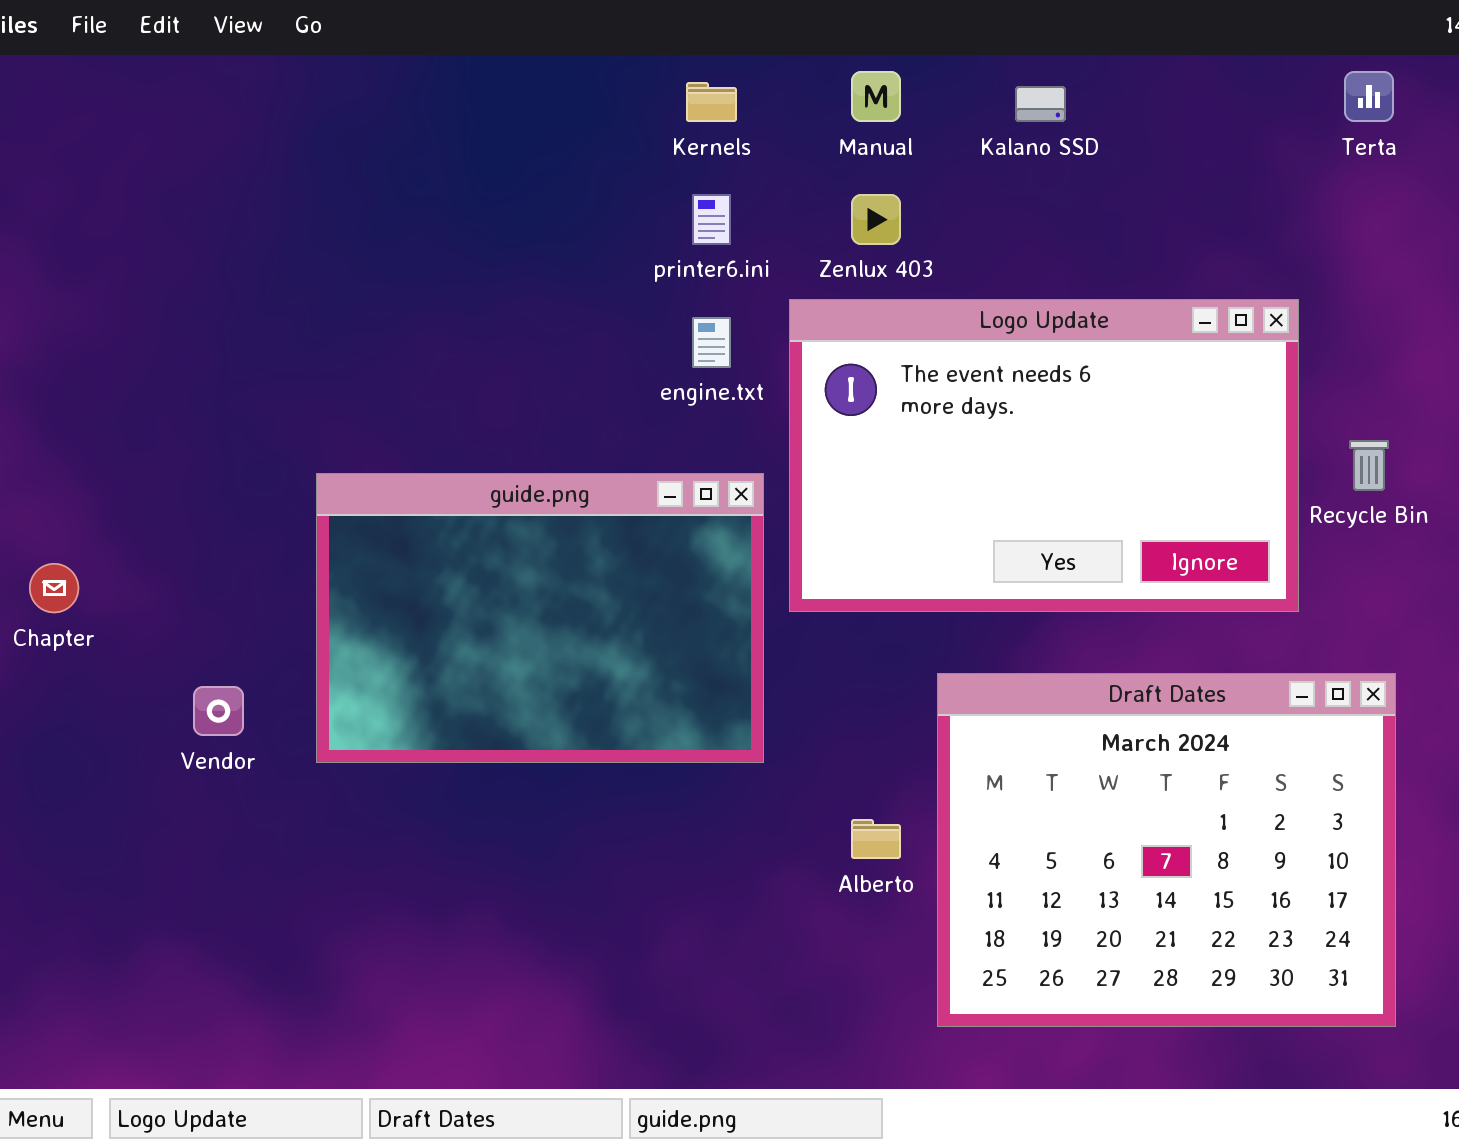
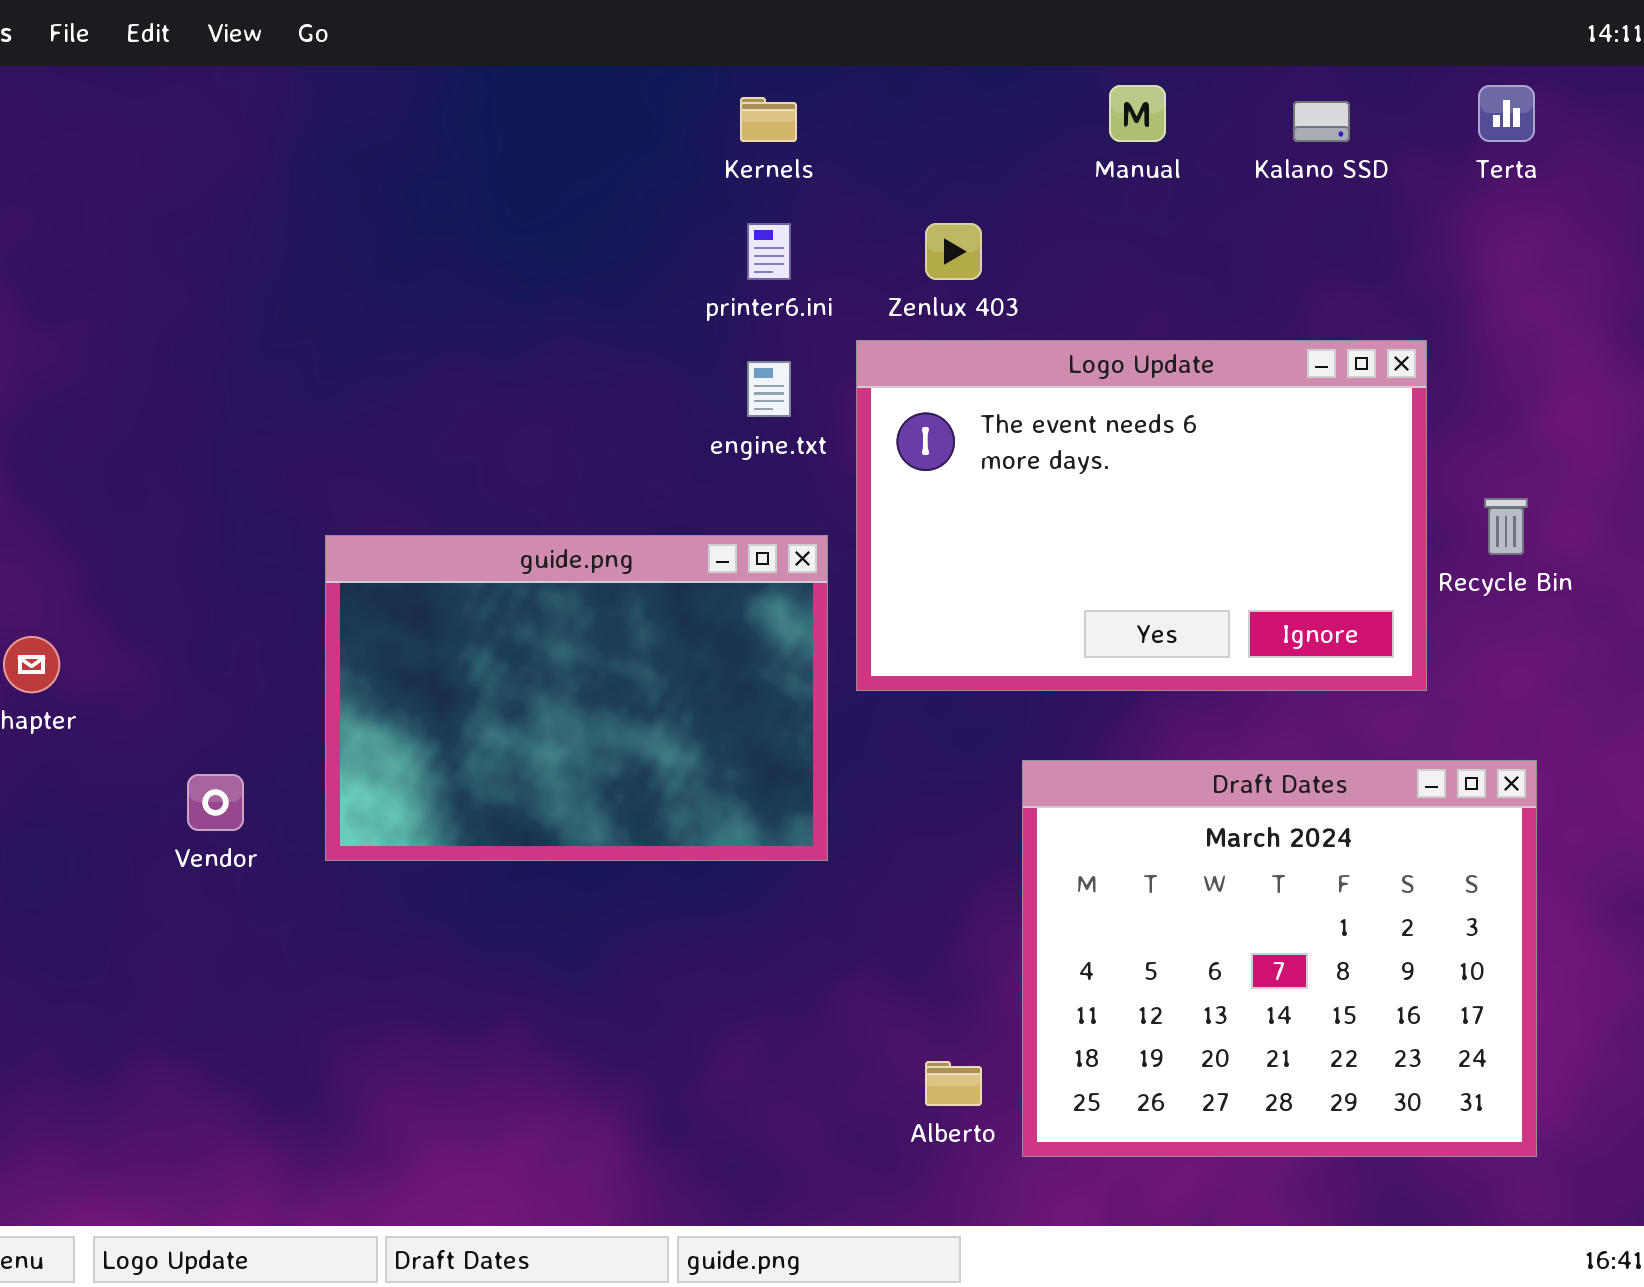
Manual: [851,71,901,122] -> [1109,85,1166,142], moved
Kalano SSD: [1015,86,1066,122] -> [1293,101,1350,142], moved
Alberto: [851,819,901,859] -> [925,1061,982,1106], moved

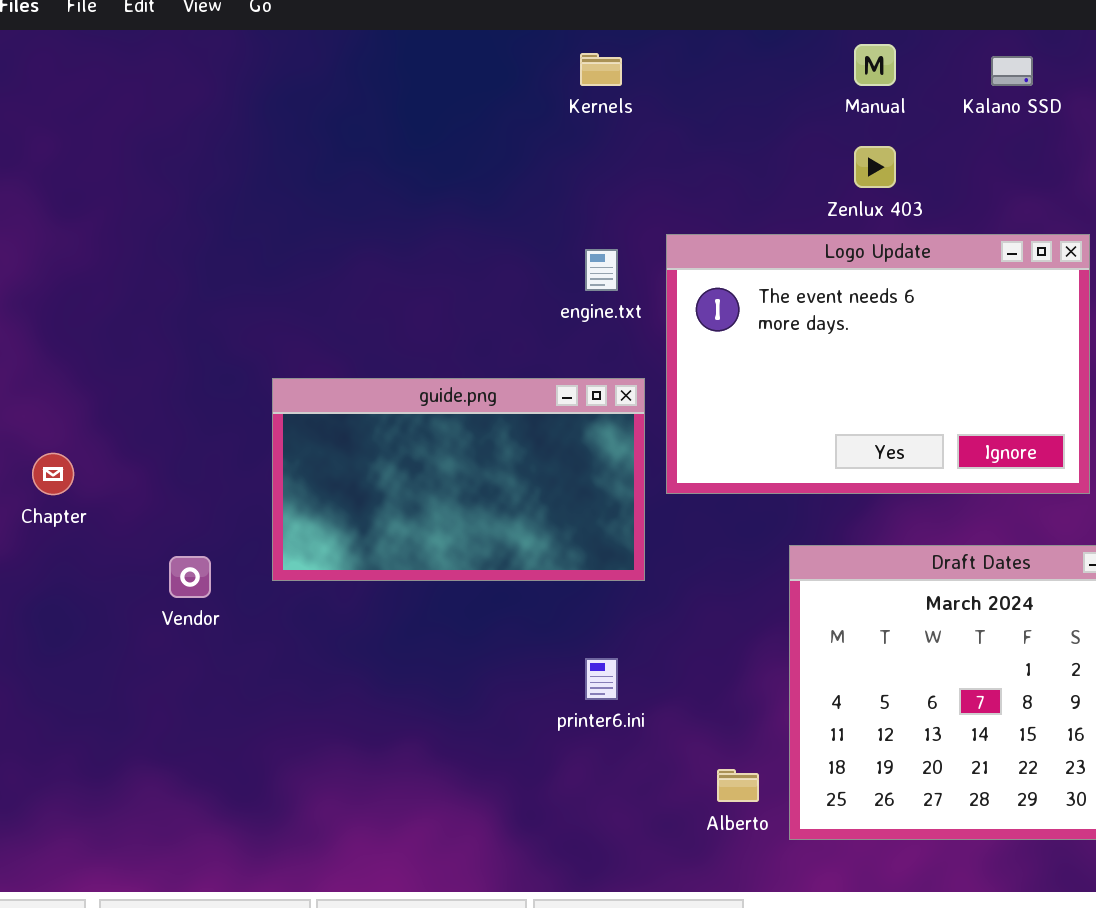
printer6.ini: [747,223,791,280] -> [585,658,618,700], moved
Zenlux 403: [925,223,982,280] -> [854,146,896,188], moved
guide.png: [325,535,828,861] -> [272,378,645,581], resized

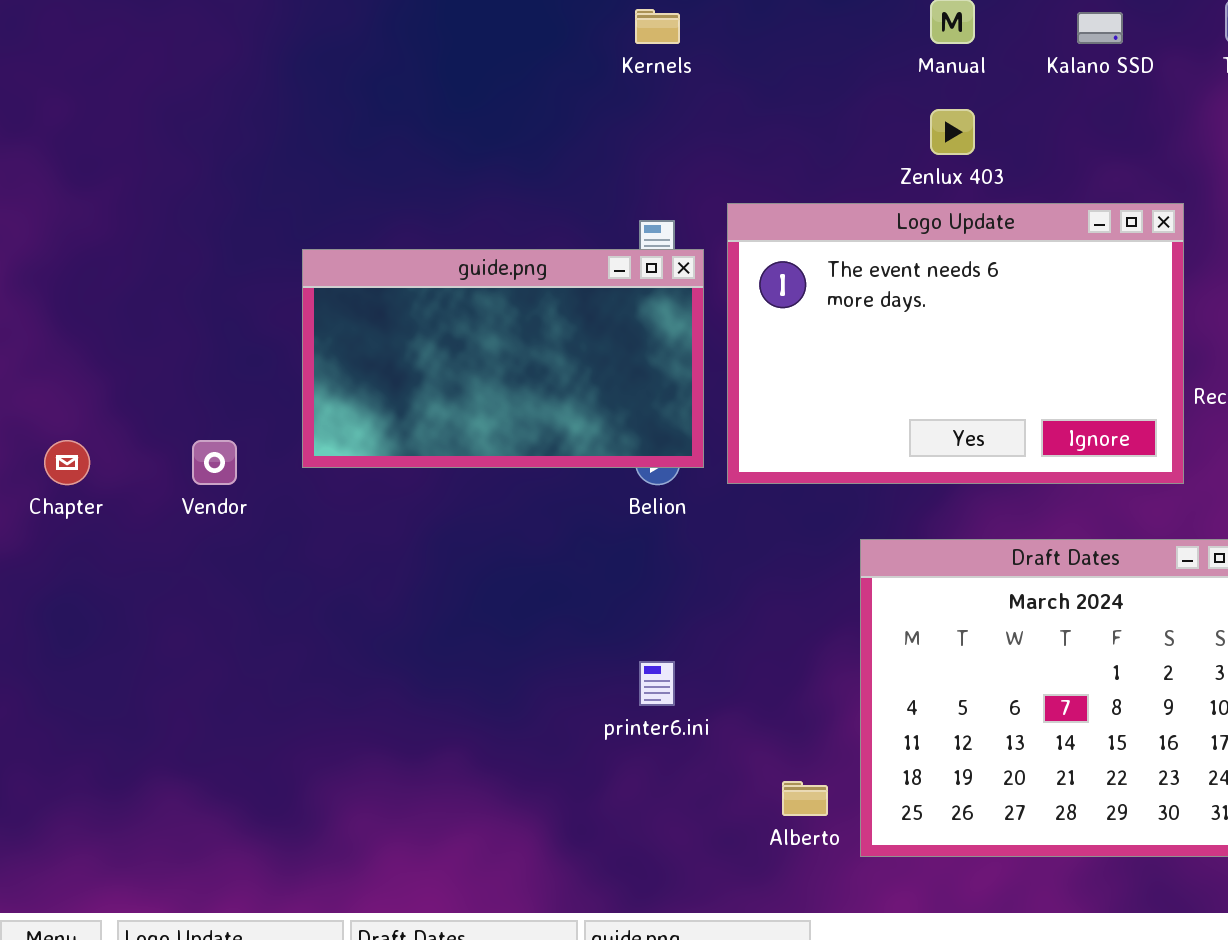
guide.png: [272,378,645,581] -> [302,249,704,468], moved
Vendor: [169,556,211,598] -> [192,440,237,485], moved

